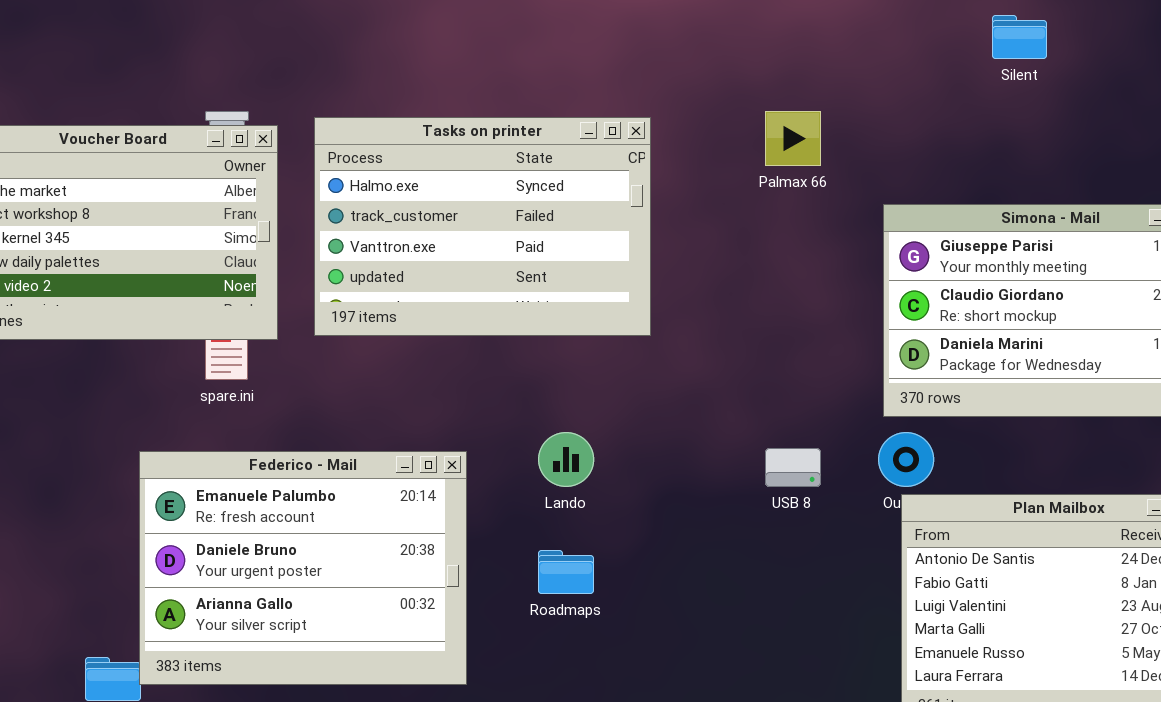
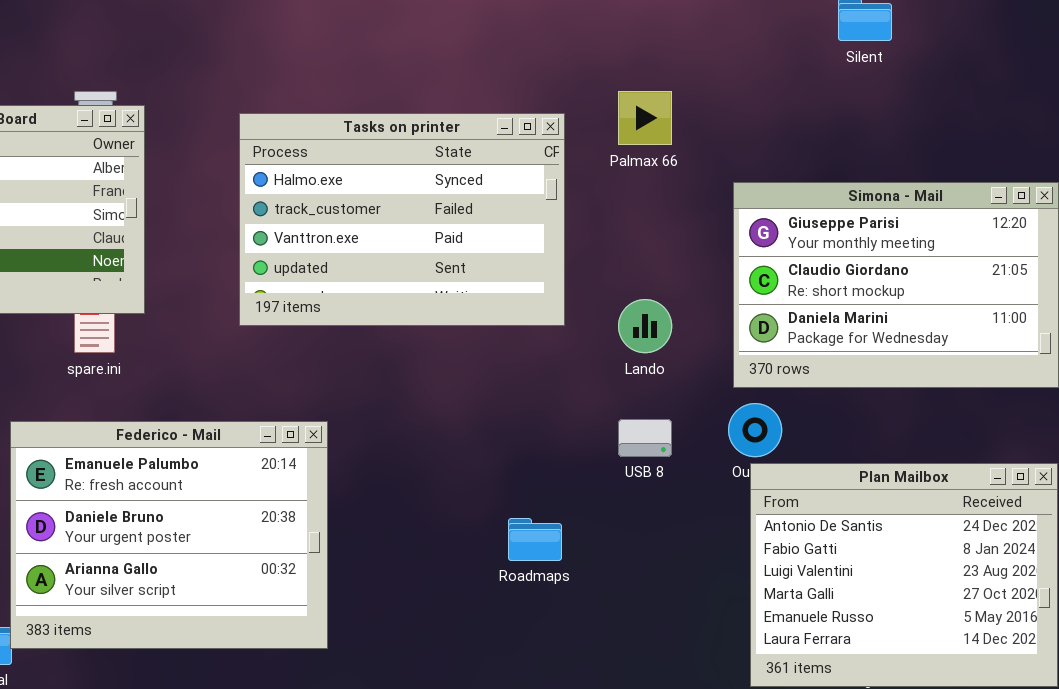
Tasks on printer: [314,117,651,336] -> [239,113,565,326], moved
Lando: [538,432,594,487] -> [618,299,672,353], moved
Roadmaps: [538,550,594,594] -> [508,518,562,561], moved

